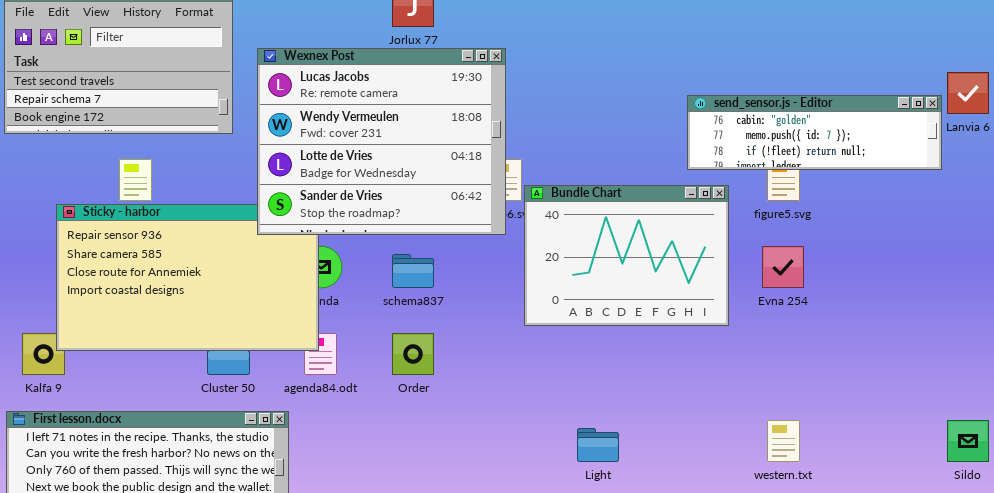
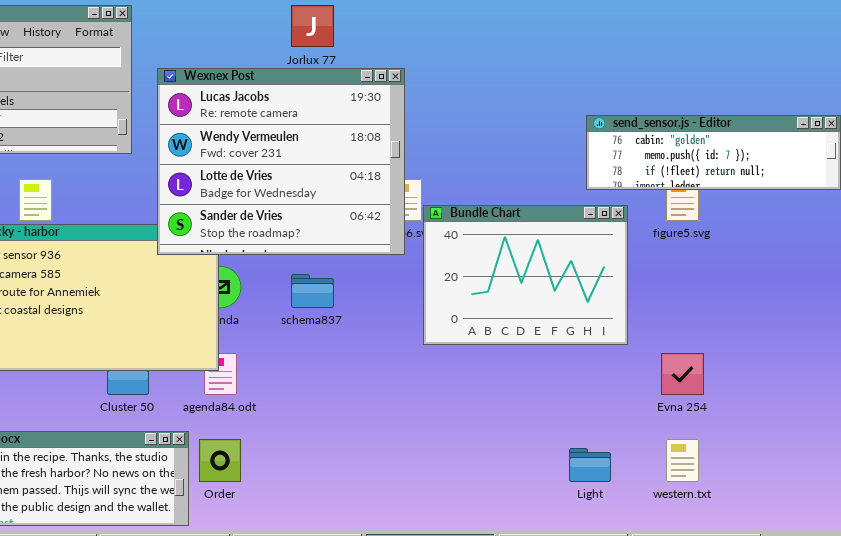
Evna 254: [762,246,804,288] -> [661,353,704,395], moved
Order: [392,333,434,375] -> [199,439,241,482], moved
Light: [577,428,619,462] -> [569,448,611,482], moved

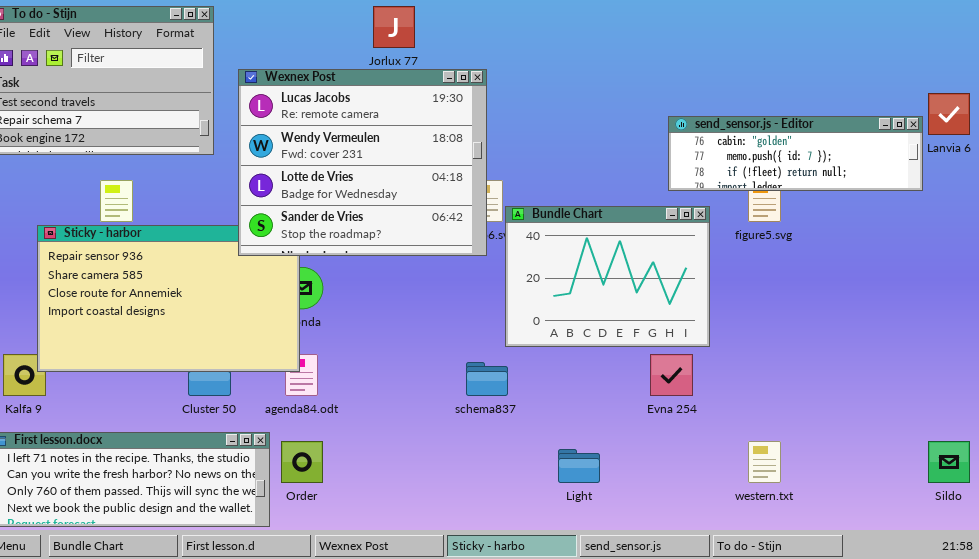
schema837: [291,274,334,308] -> [466,362,508,396], moved
Evna 254: [661,353,704,395] -> [650,354,693,396], moved
Light: [569,448,611,482] -> [558,449,600,483], moved

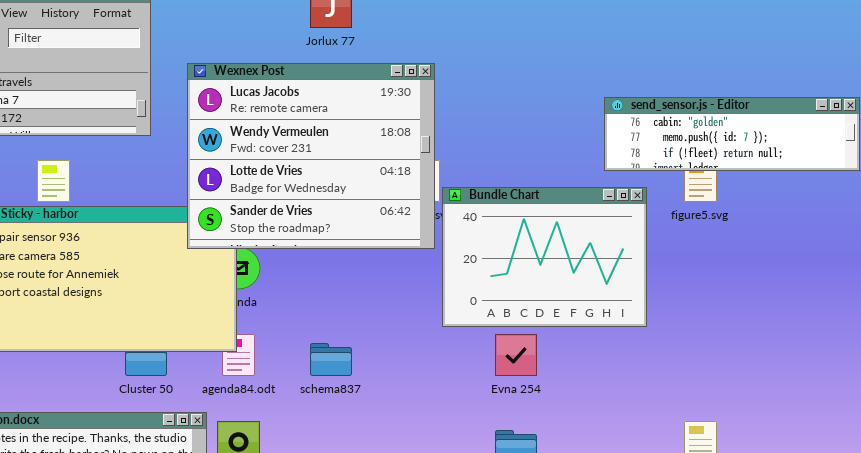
Wexnex Post: [238,69,487,256] -> [187,63,435,249], moved
Evna 254: [650,354,693,396] -> [495,334,537,376], moved
schema837: [466,362,508,396] -> [310,343,352,376], moved

